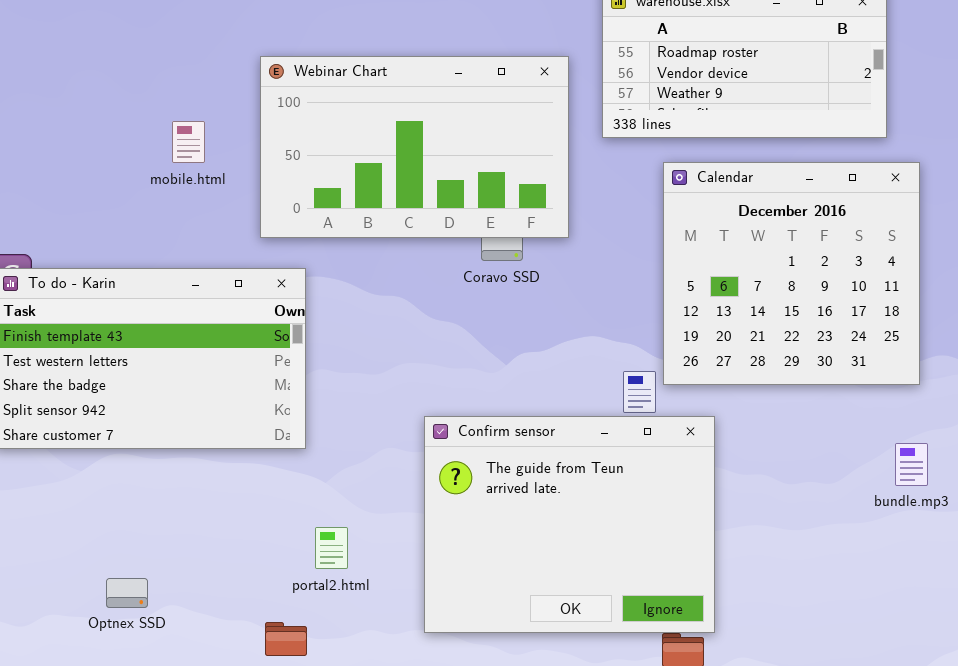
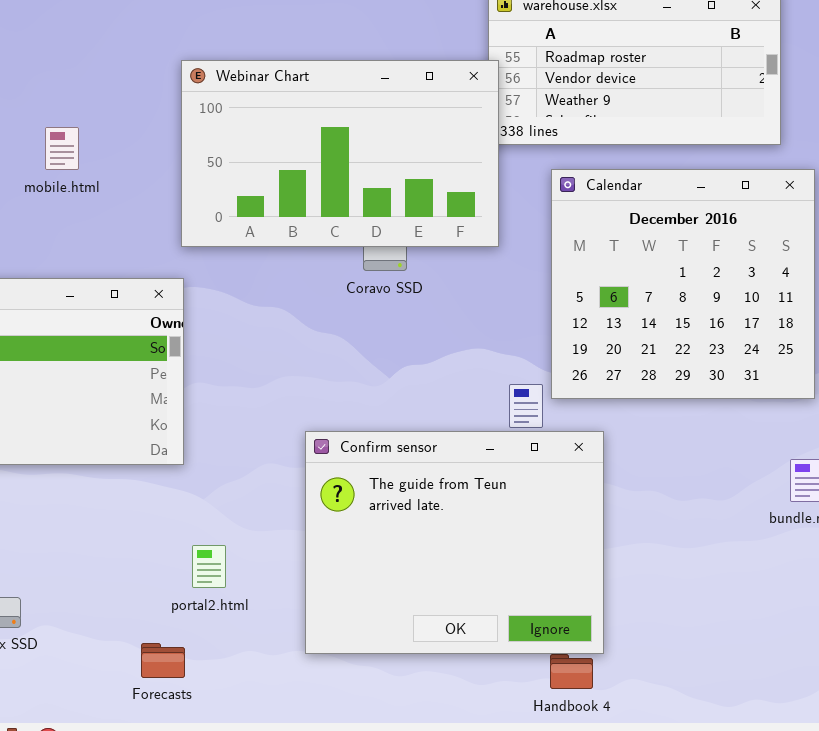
Webinar Chart: [260,56,569,238] -> [181,60,499,247], moved

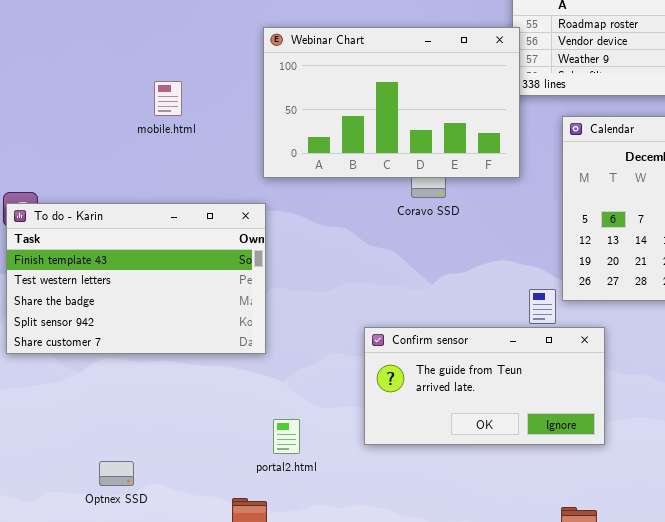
Confirm sensor: [305,431,604,654] -> [364,327,605,445], resized

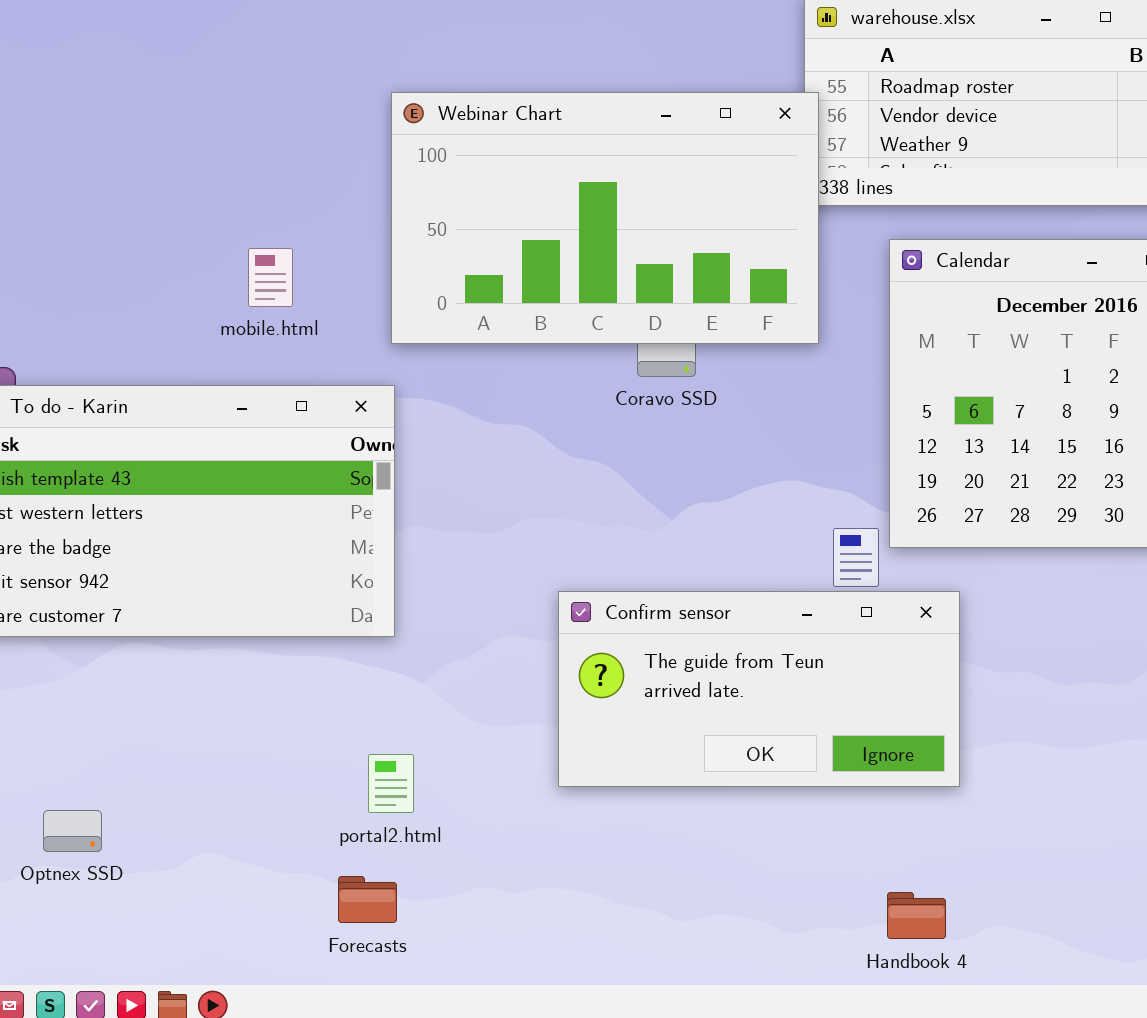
mobile.html: [154,81,182,116] -> [248,248,293,307], moved
portal2.html: [273,419,300,454] -> [368,754,414,813], moved
Optnex SSD: [99,461,134,486] -> [43,810,102,852], moved

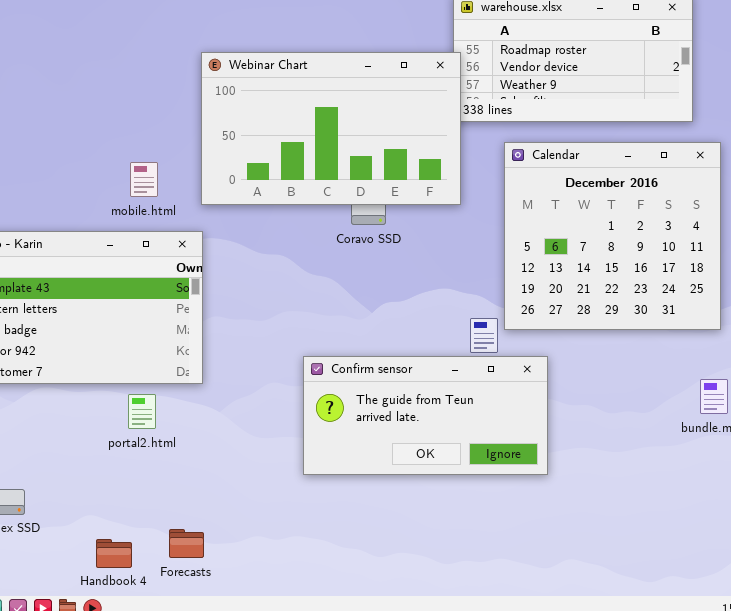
mobile.html: [248,248,293,307] -> [130,162,158,197], moved
portal2.html: [368,754,414,813] -> [128,394,156,429], moved
Handbook 4: [887,892,946,939] -> [96,539,132,568], moved

